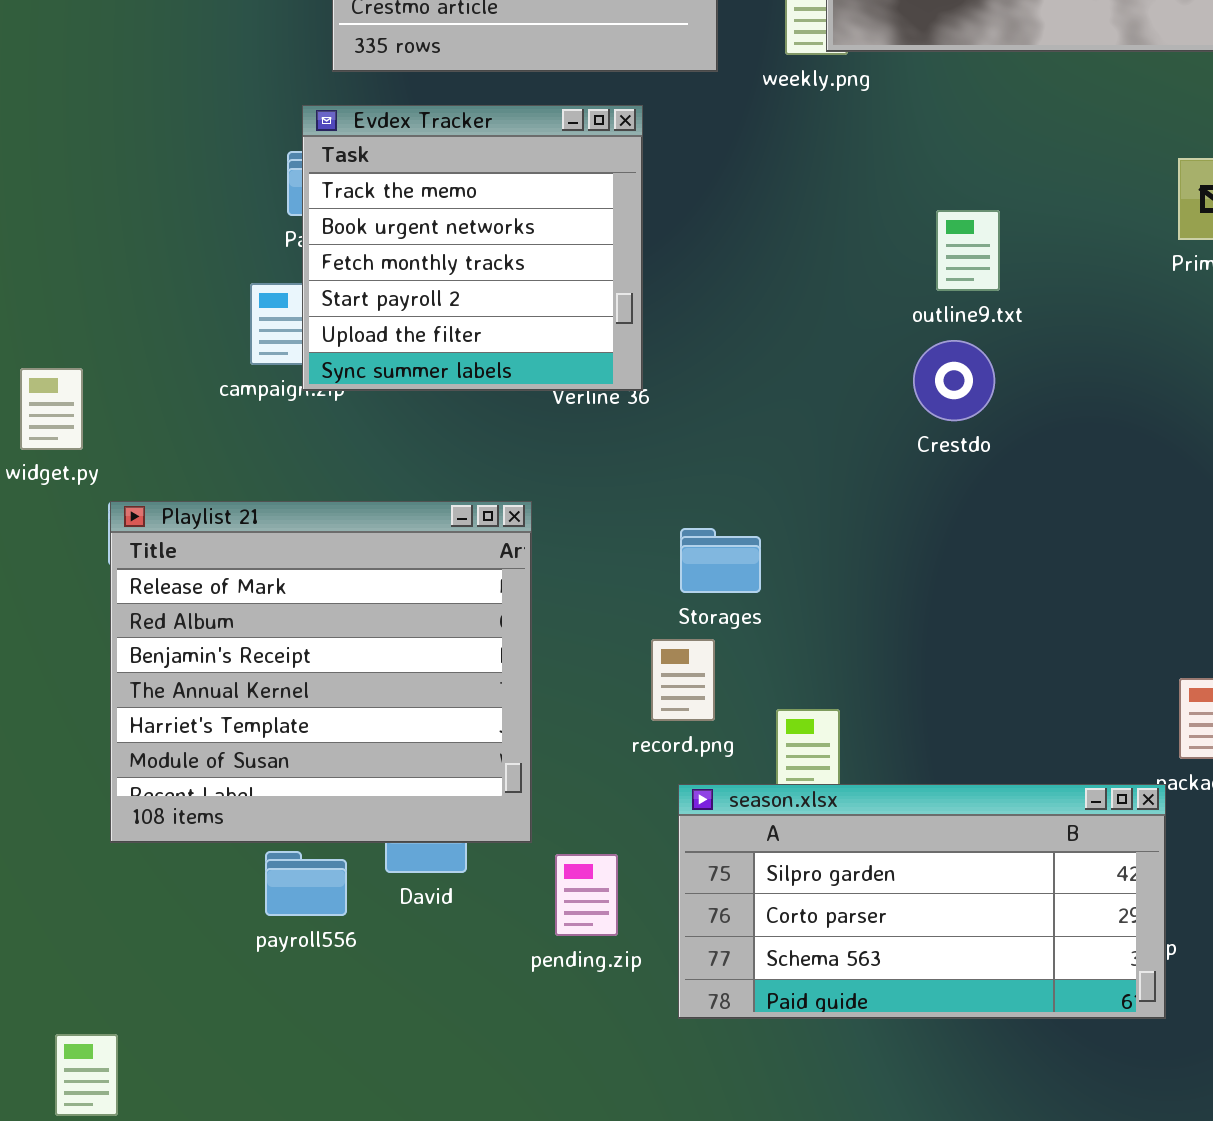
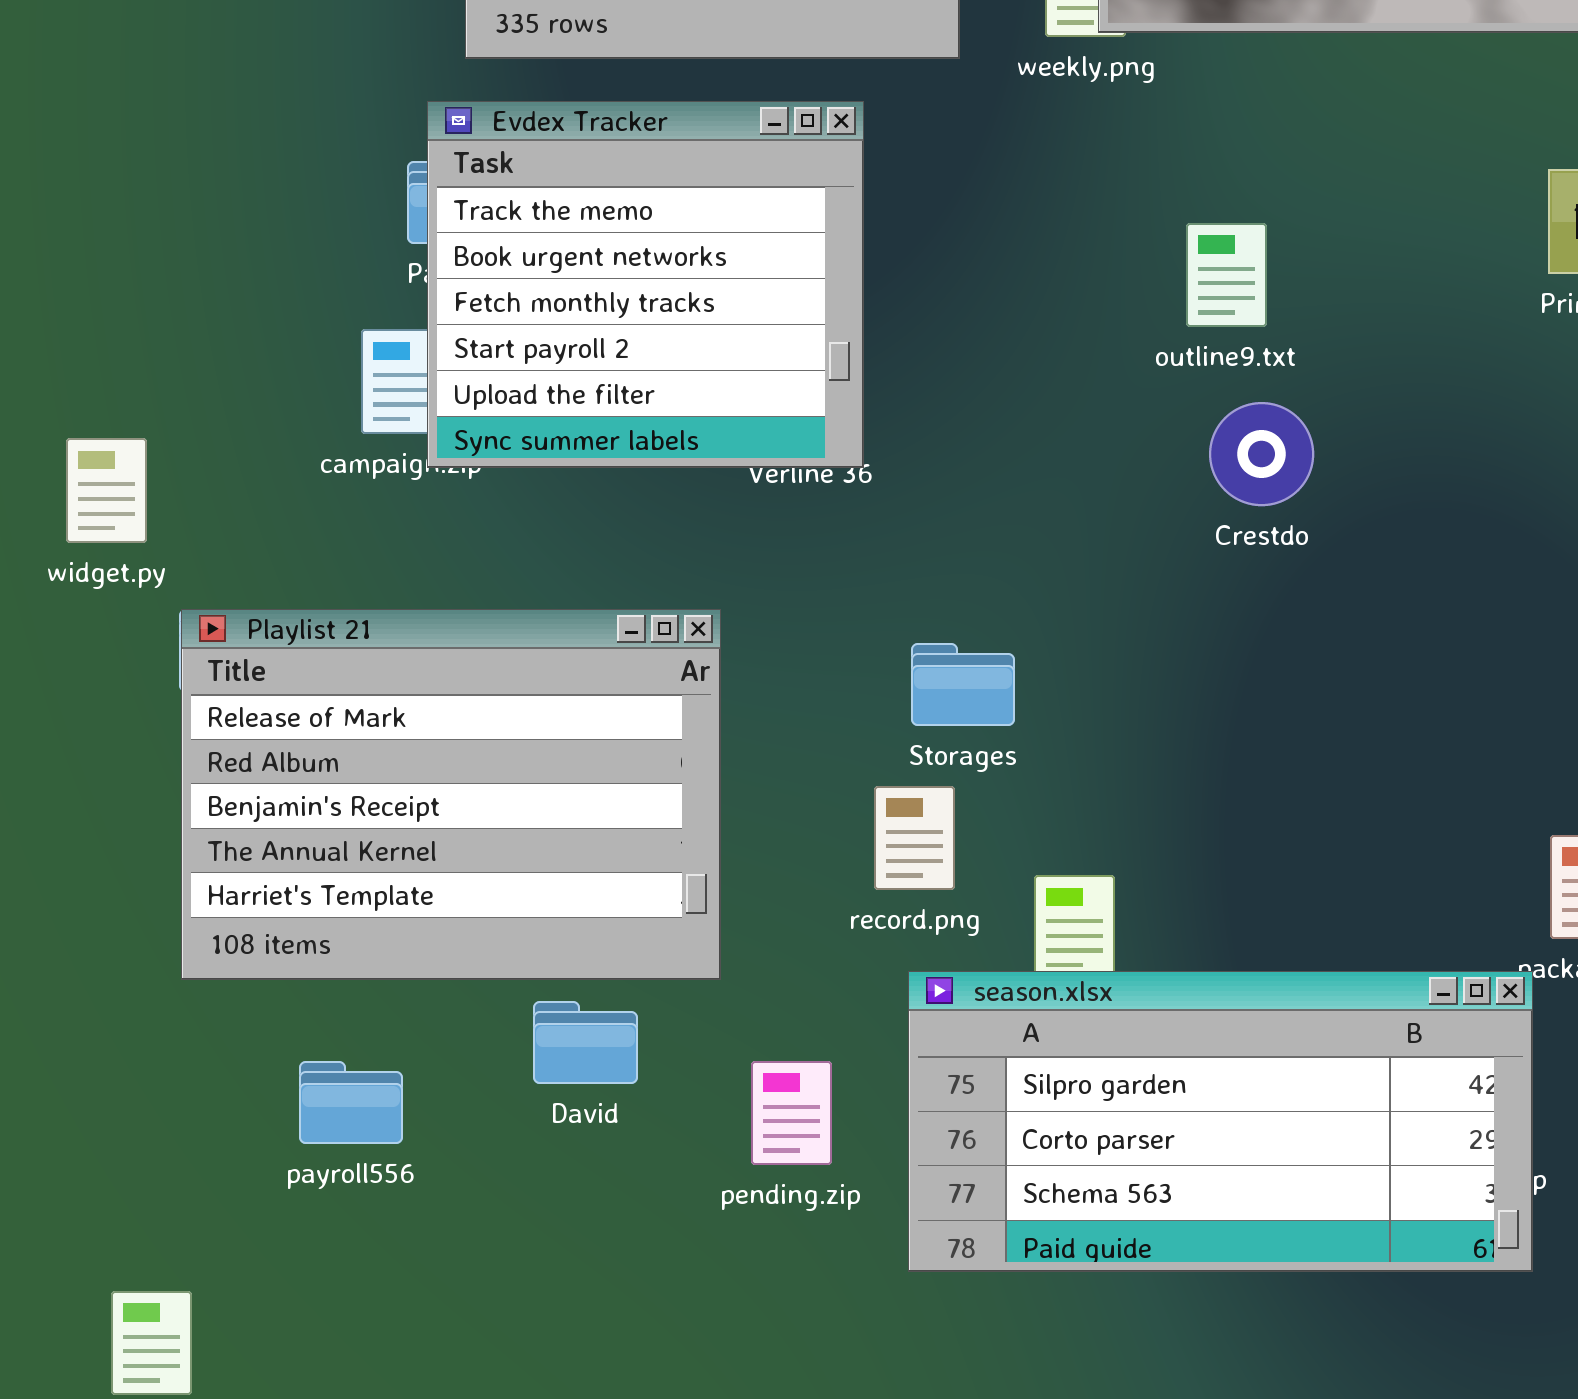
outline9.txt: [936,210,1000,291] -> [1186,223,1267,327], moved
Playlist 21: [110,501,532,843] -> [181,609,721,980], resized
payroll556: [265,851,347,916] -> [299,1061,403,1144], moved

